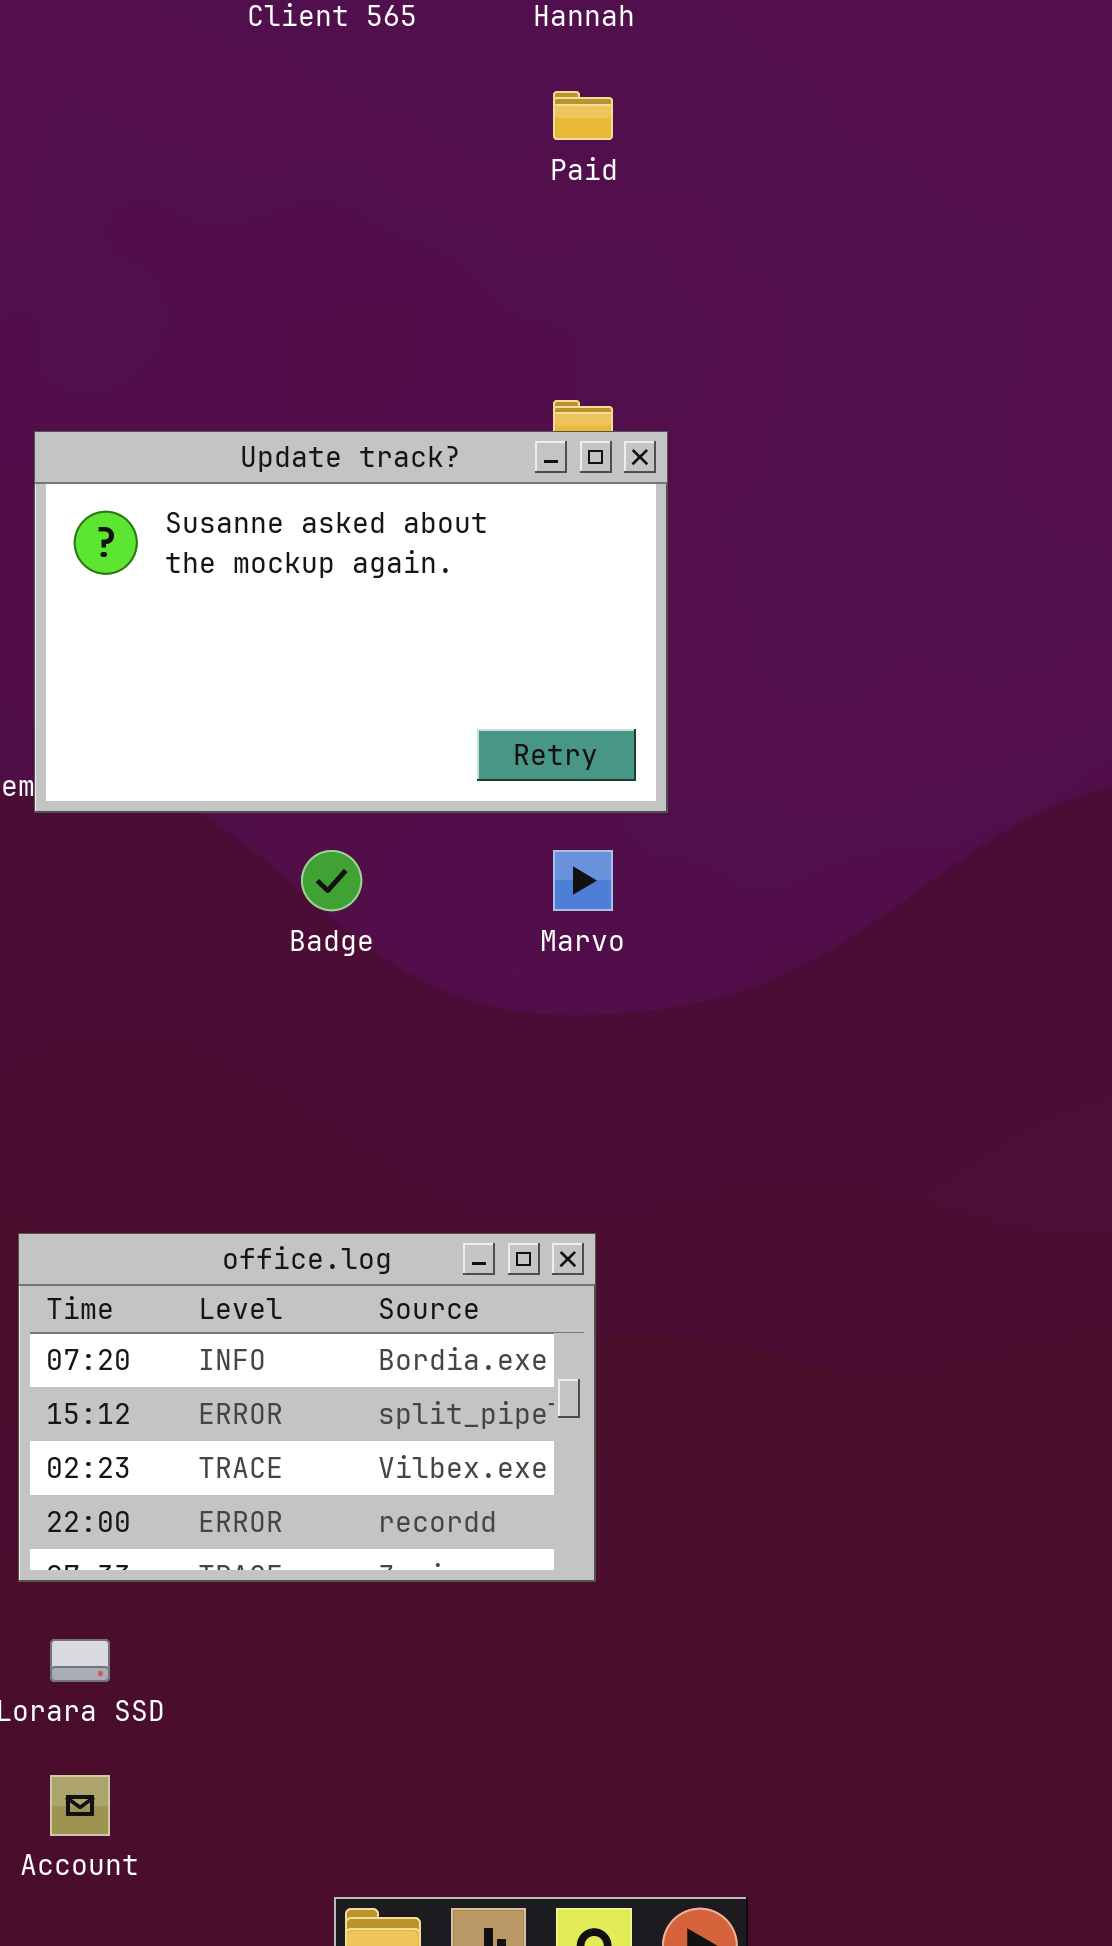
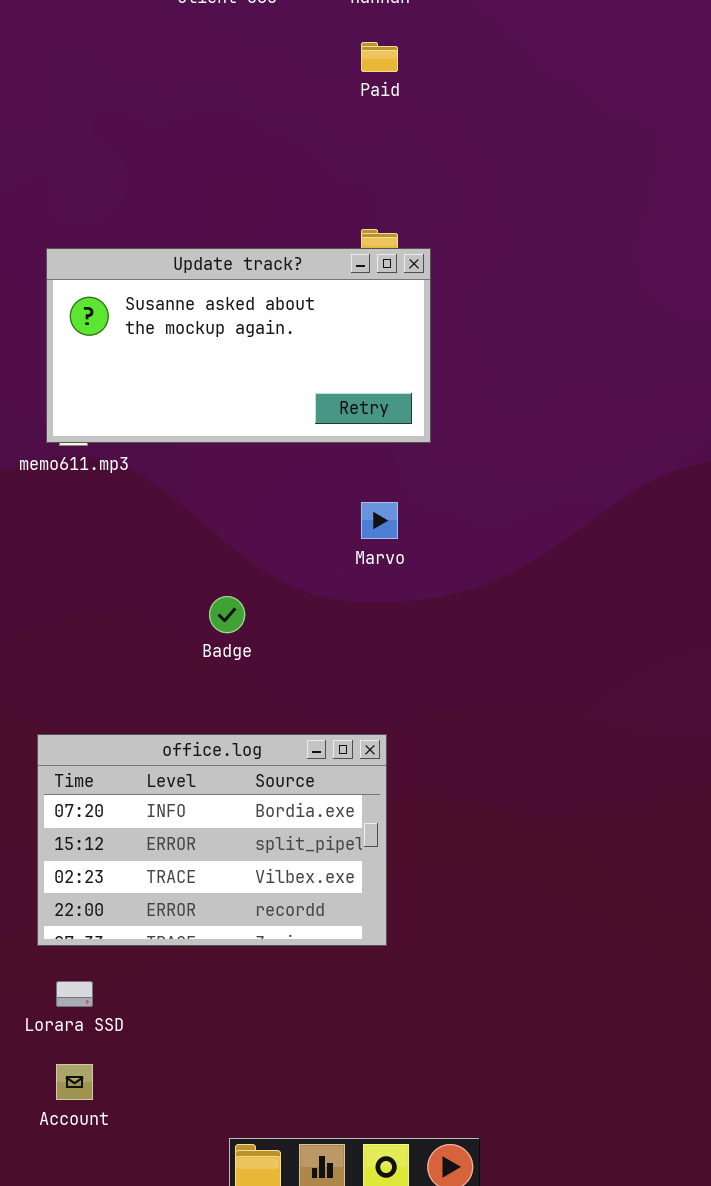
Update track?: [34,431,668,813] -> [46,248,431,443], resized
Badge: [301,850,362,911] -> [209,596,245,633], moved

